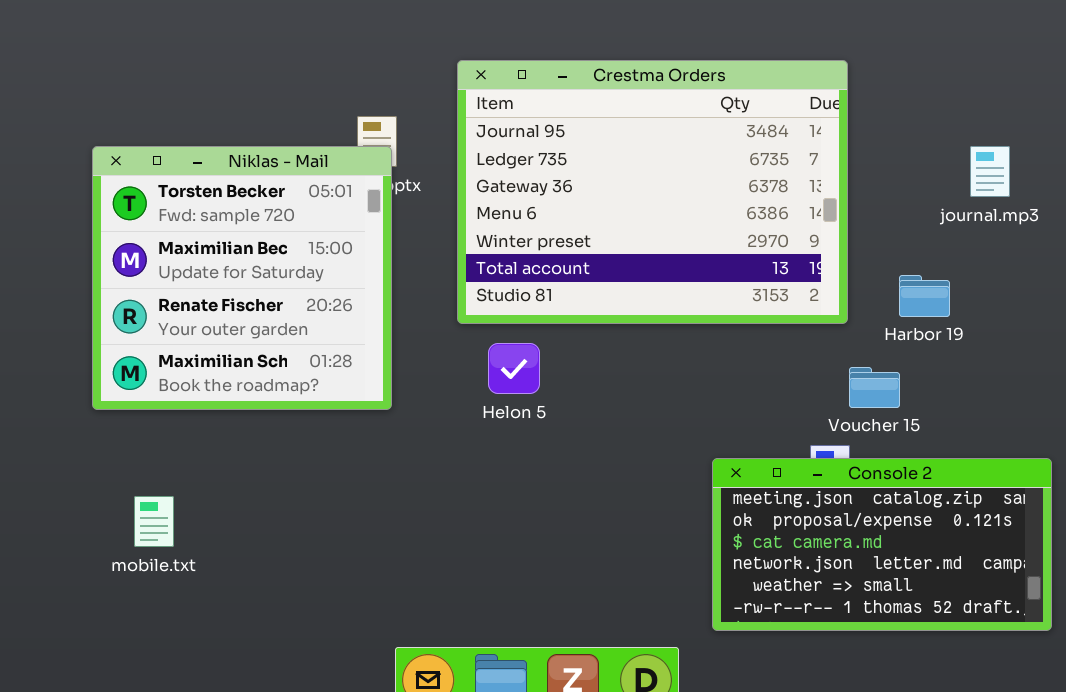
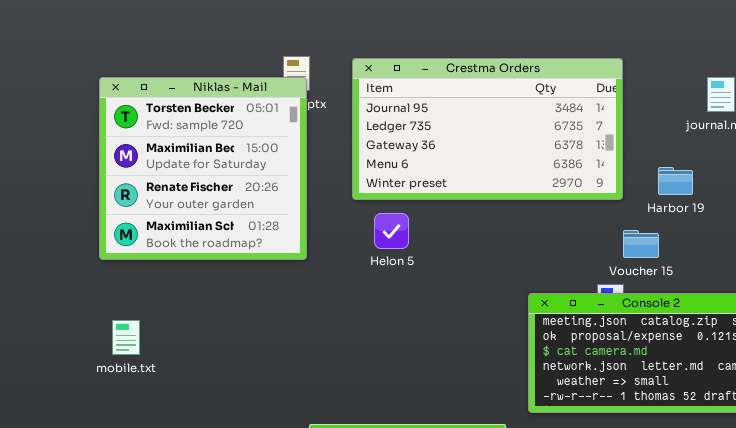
Crestma Orders: [457,60,848,324] -> [352,58,623,200], resized
mobile.txt: [134,496,174,547] -> [112,320,140,355], moved

